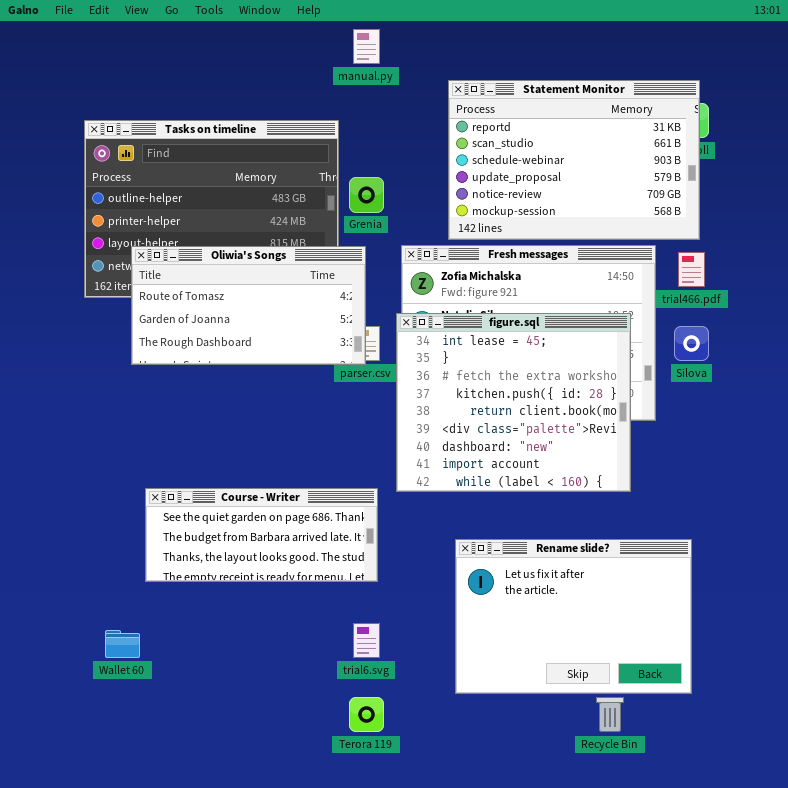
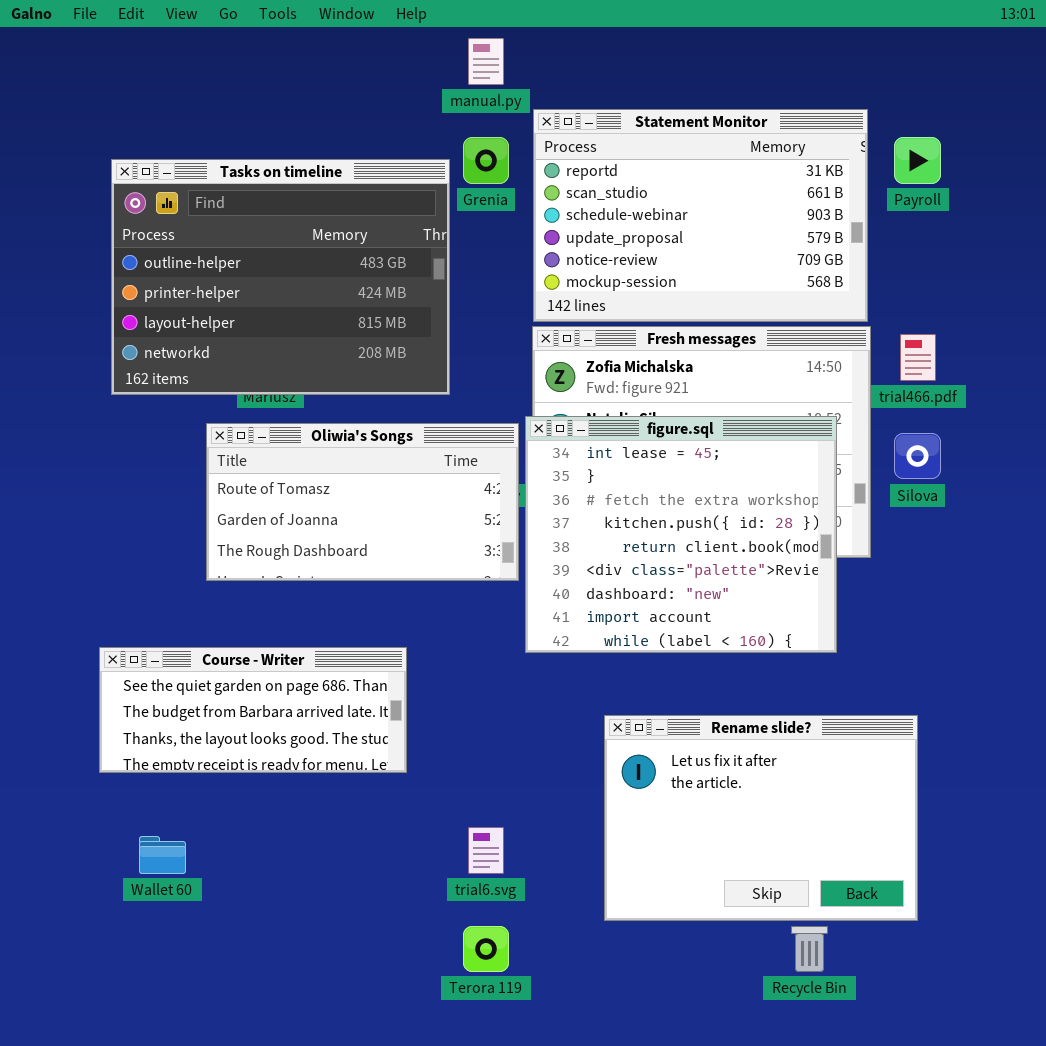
Statement Monitor: [448,80,700,240] -> [533,109,868,322], moved
Grenia: [349,177,384,213] -> [463,137,509,184], moved
Oliwia's Songs: [131,246,366,365] -> [206,423,519,581], moved
Course - Writer: [145,488,378,582] -> [99,647,407,773], moved

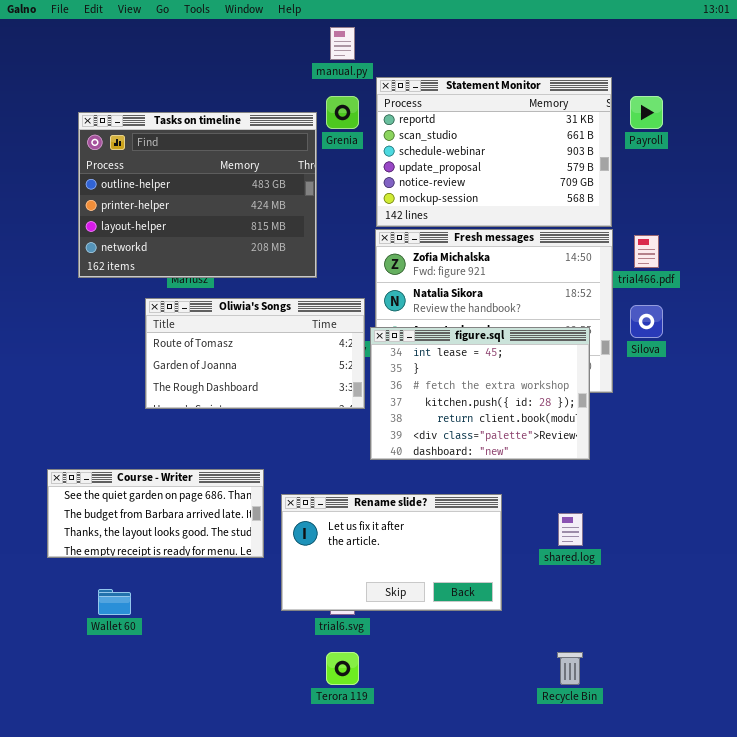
figure.sql: [525,416,837,653] -> [370,327,590,460], resized
Course - Writer: [99,647,407,773] -> [47,469,264,558], moved
Rename slide?: [604,715,918,921] -> [281,494,502,611], moved, resized

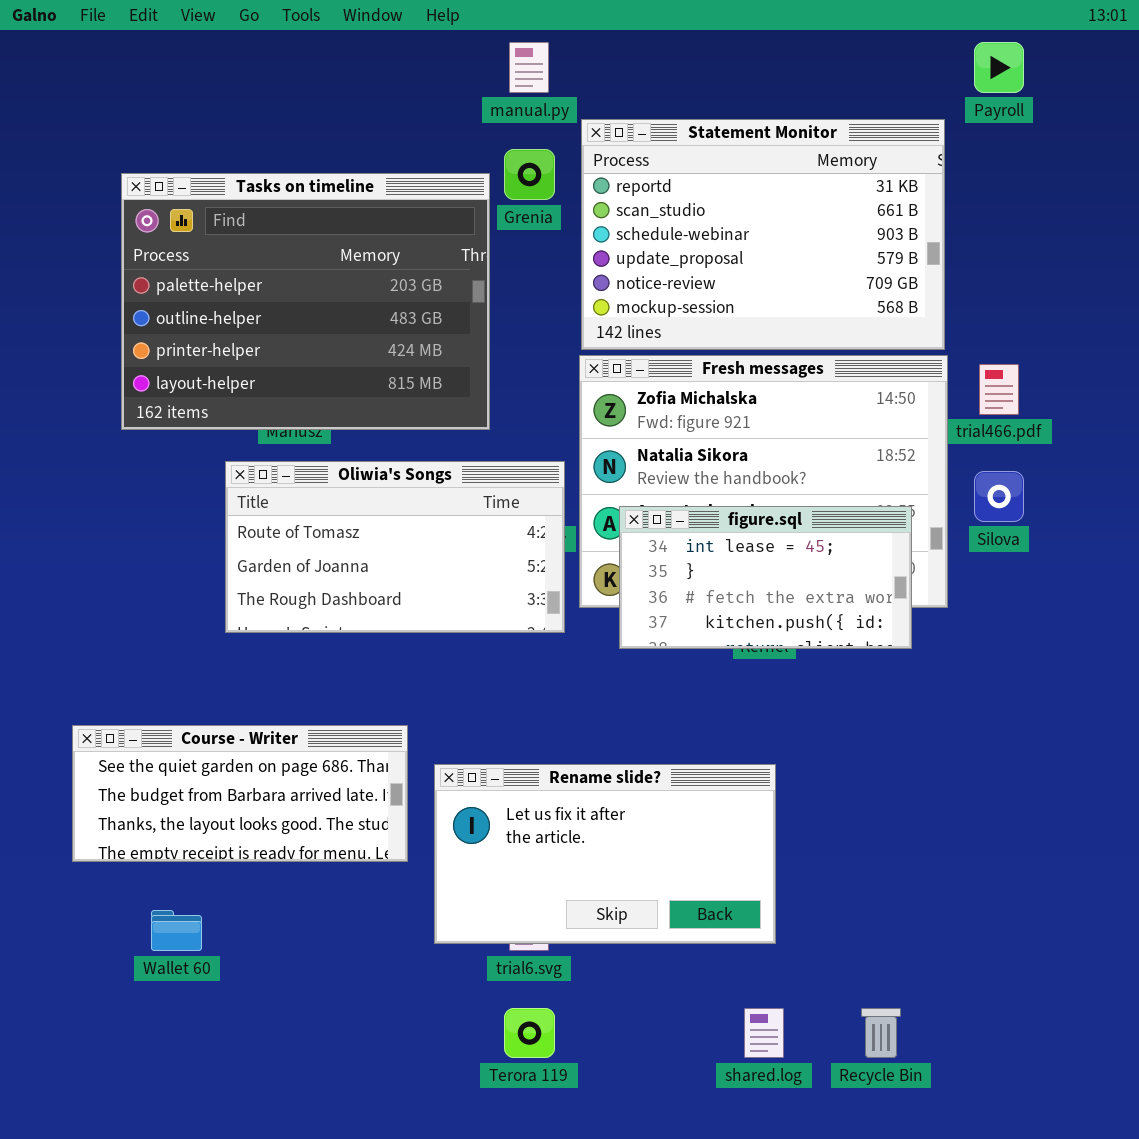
Payroll: [630,96,663,129] -> [974,42,1024,93], moved
Tasks on timeline: [78,112,317,278] -> [121,173,490,430], scrolled up 1 row
figure.sql: [370,327,590,460] -> [619,506,912,649], resized
shared.log: [558,513,583,546] -> [744,1008,784,1058], moved

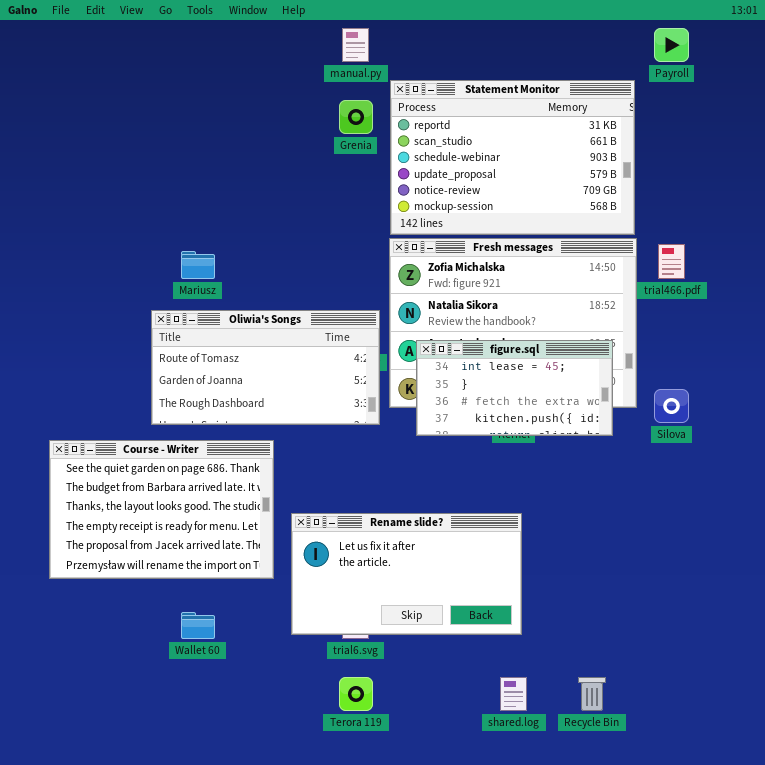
Tasks on timeline: [121,173,490,430] -> none, closed
Silova: [974,471,1024,522] -> [654,389,689,423], moved
Course - Writer: [72,725,408,862] -> [49,440,274,579], resized
Wallet 60: [151,910,202,951] -> [181,612,215,639], moved

